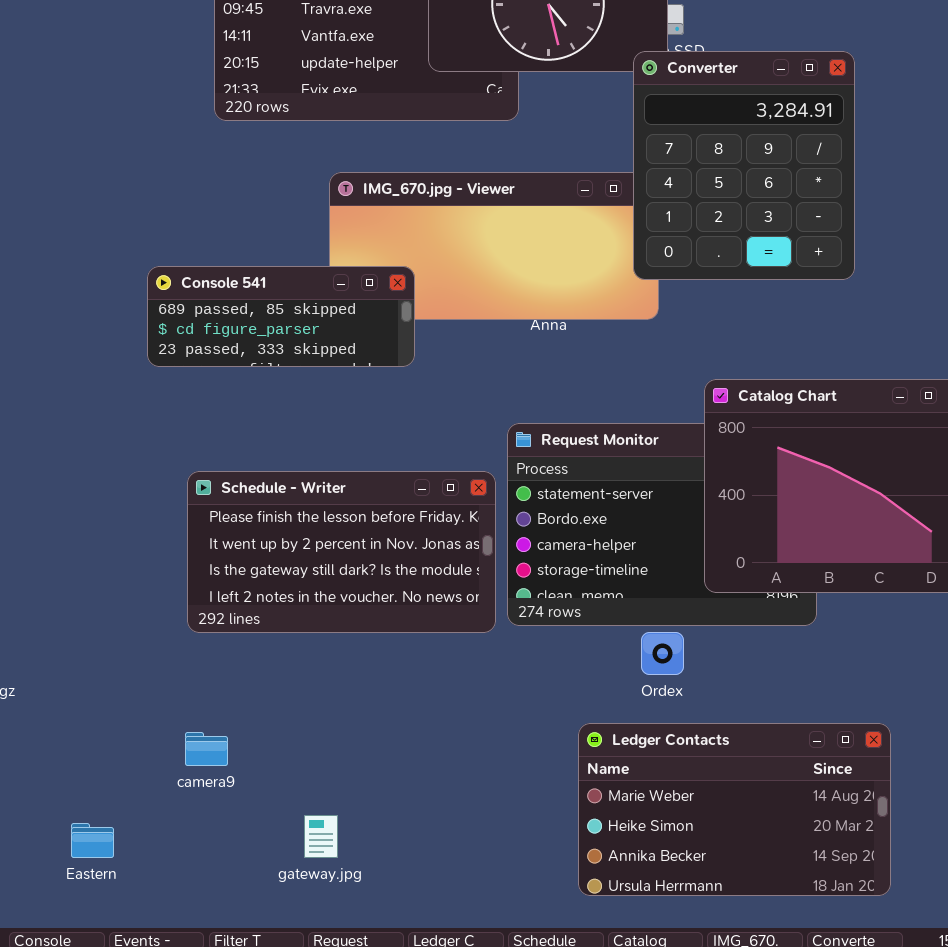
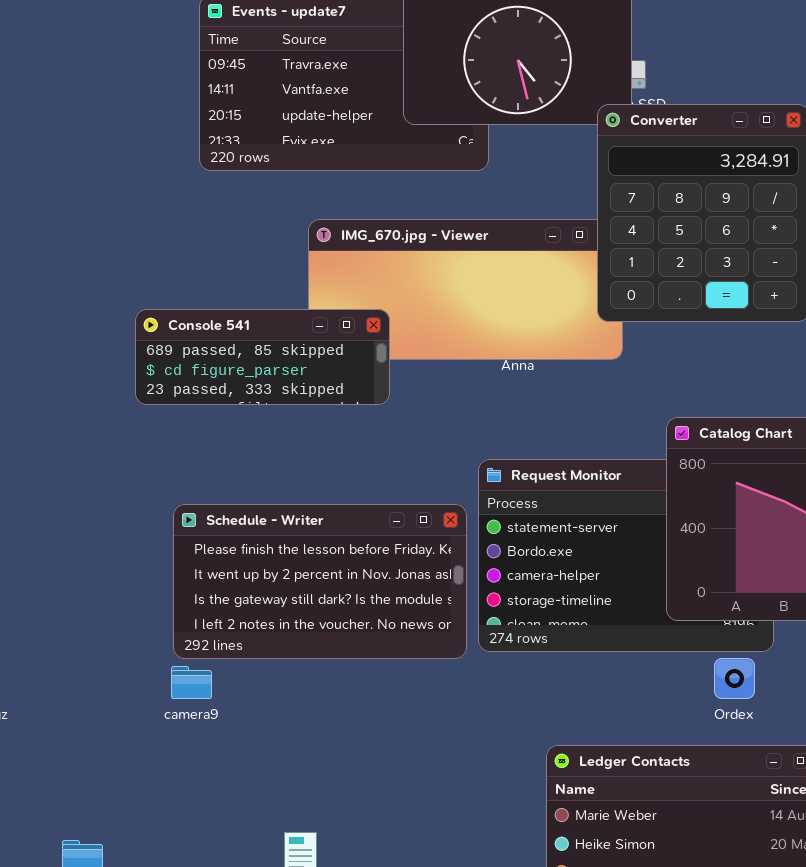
Ordex: [641,632,684,675] -> [714,658,755,699], moved
camera9: [185,732,228,766] -> [171,666,212,699], moved

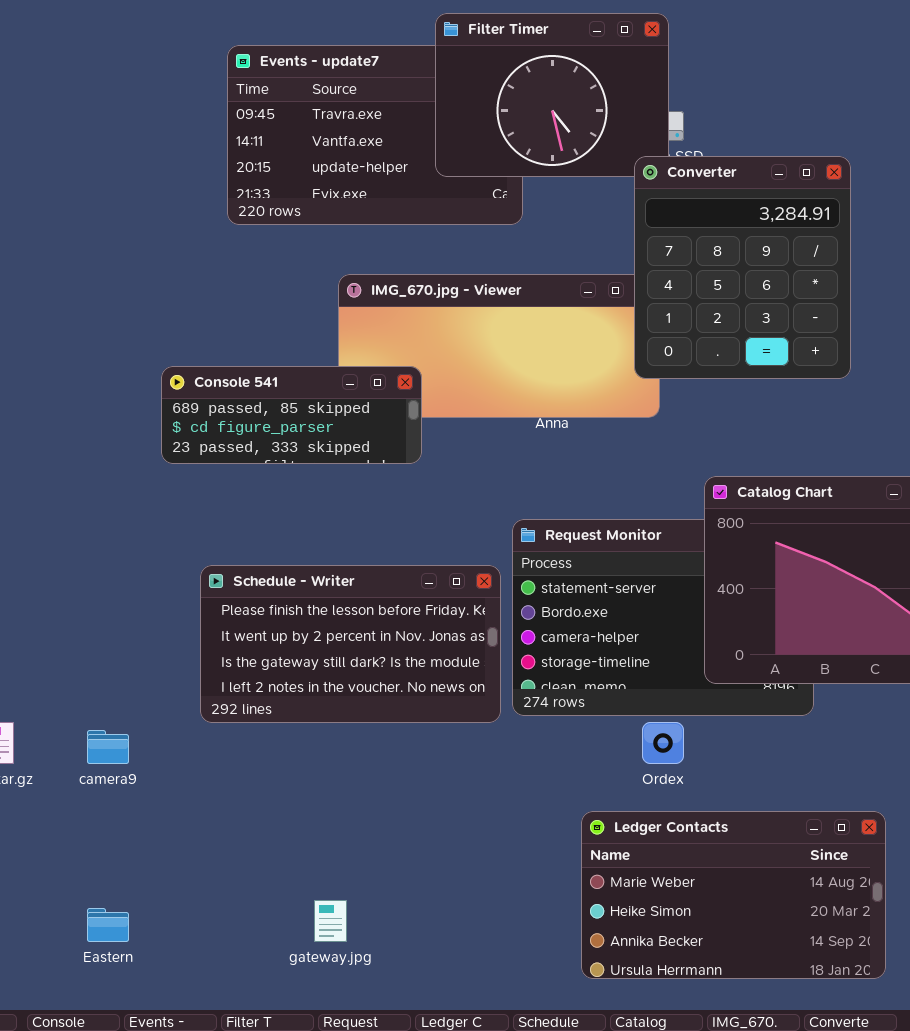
Ordex: [714,658,755,699] -> [642,722,684,764], moved
camera9: [171,666,212,699] -> [87,730,129,764], moved

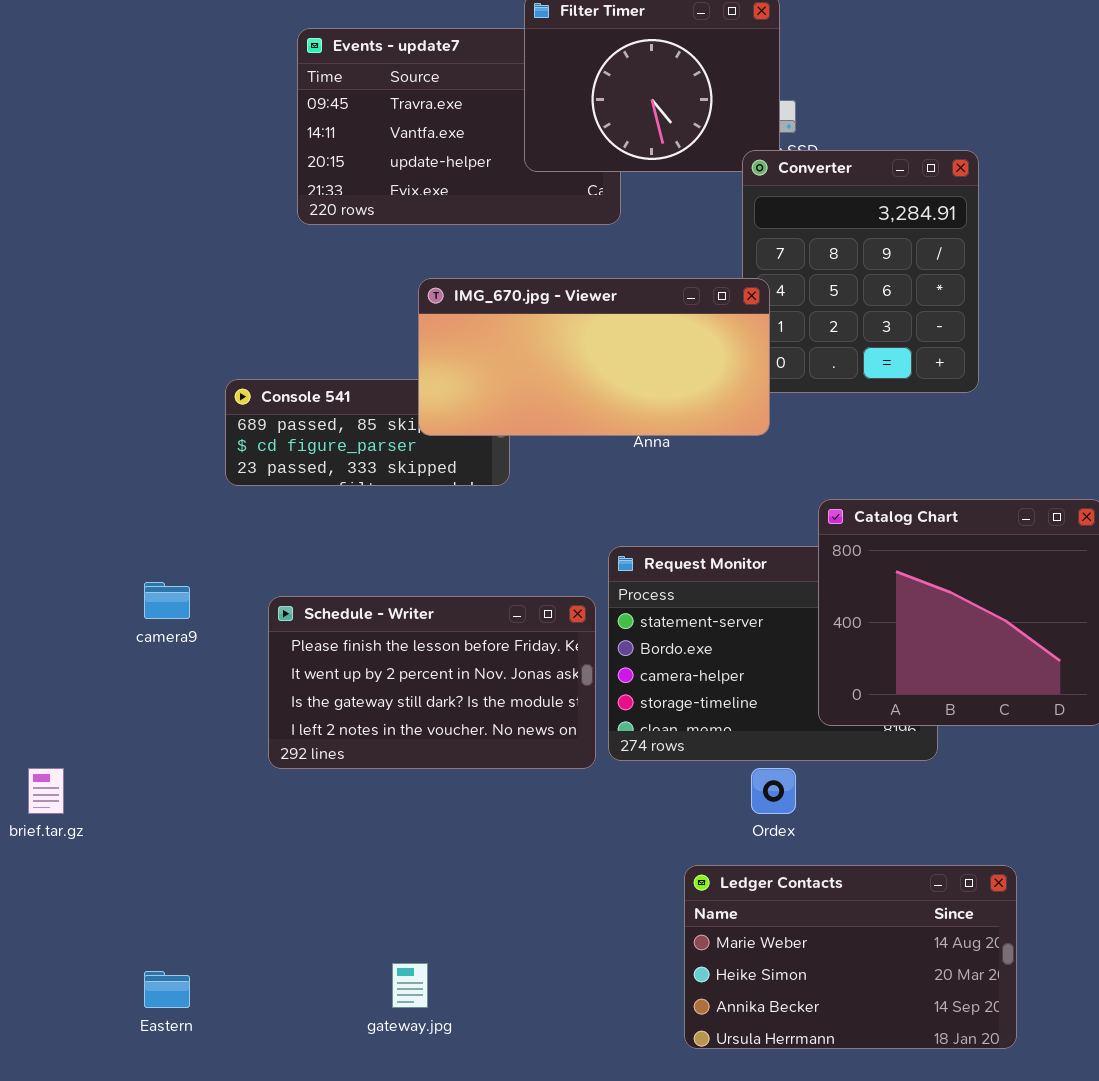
IMG_670.jpg - Viewer: [338,274,660,418] -> [418,278,770,436], raised
camera9: [87,730,129,764] -> [144,582,190,619], moved

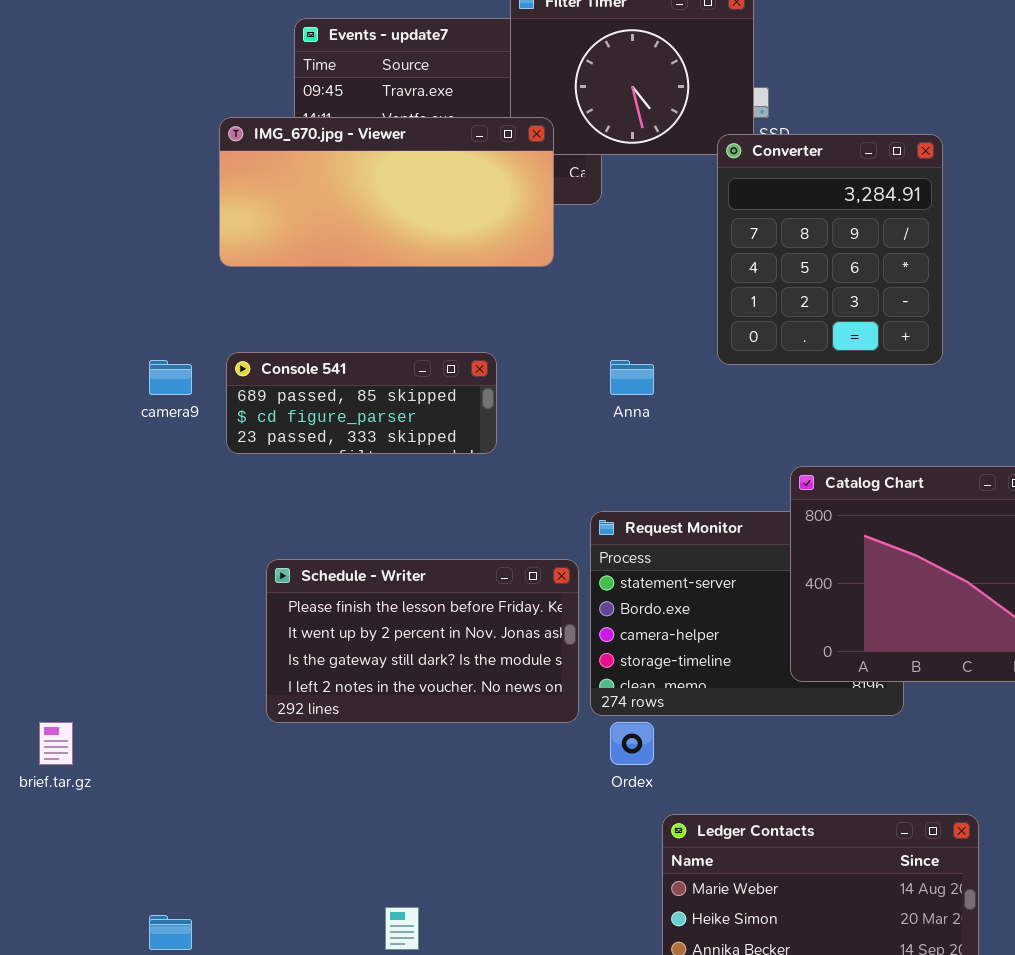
IMG_670.jpg - Viewer: [418,278,770,436] -> [219,117,554,267], moved
camera9: [144,582,190,619] -> [149,360,192,395], moved
Ordex: [751,768,796,814] -> [610,722,654,765], moved

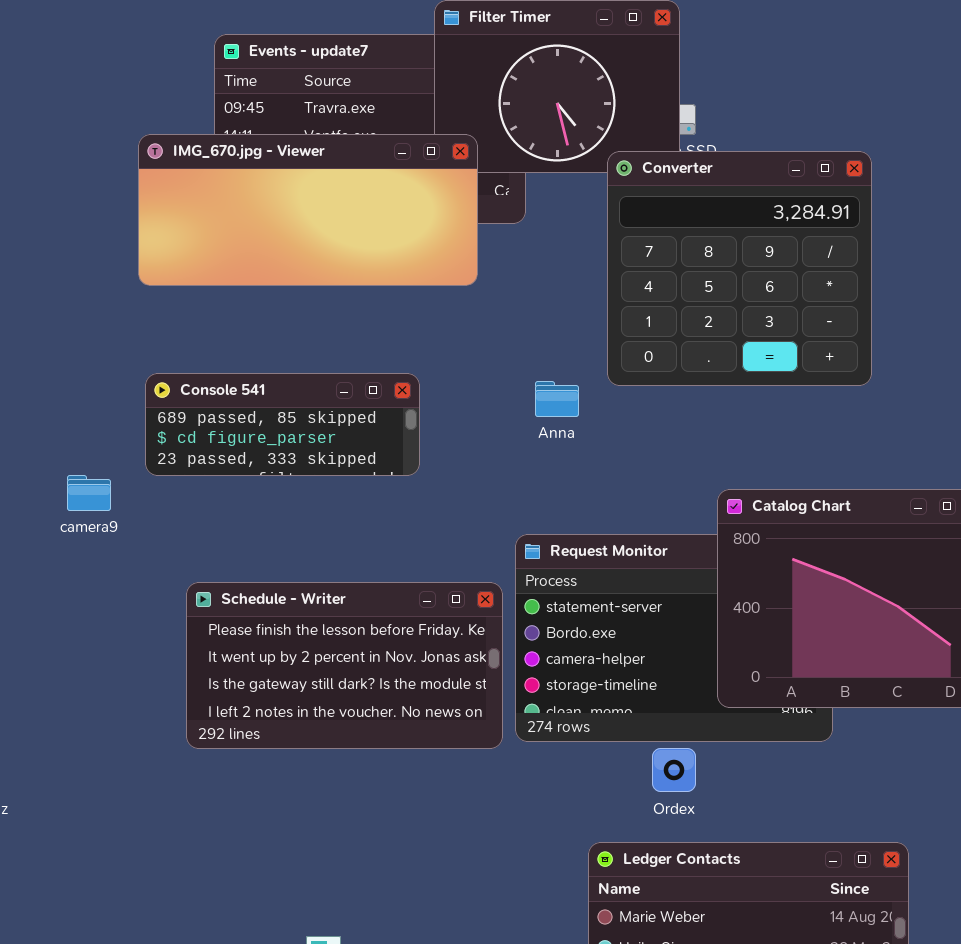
Converter: [717,134,943,365] -> [607,151,872,386], resized
camera9: [149,360,192,395] -> [67,475,111,511], moved
Ordex: [610,722,654,765] -> [652,748,696,792], moved

